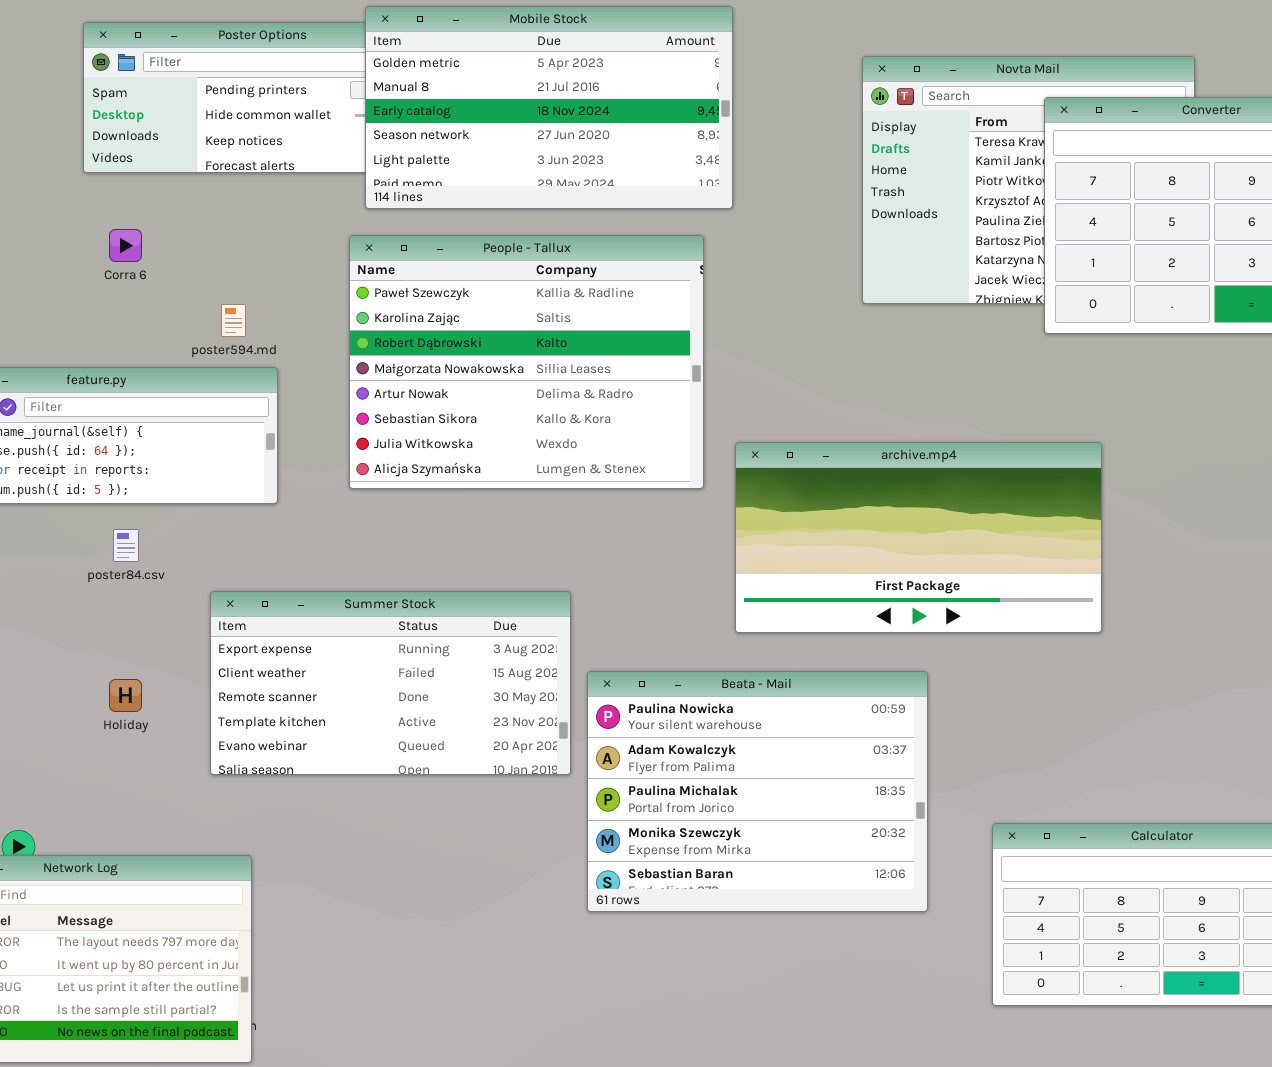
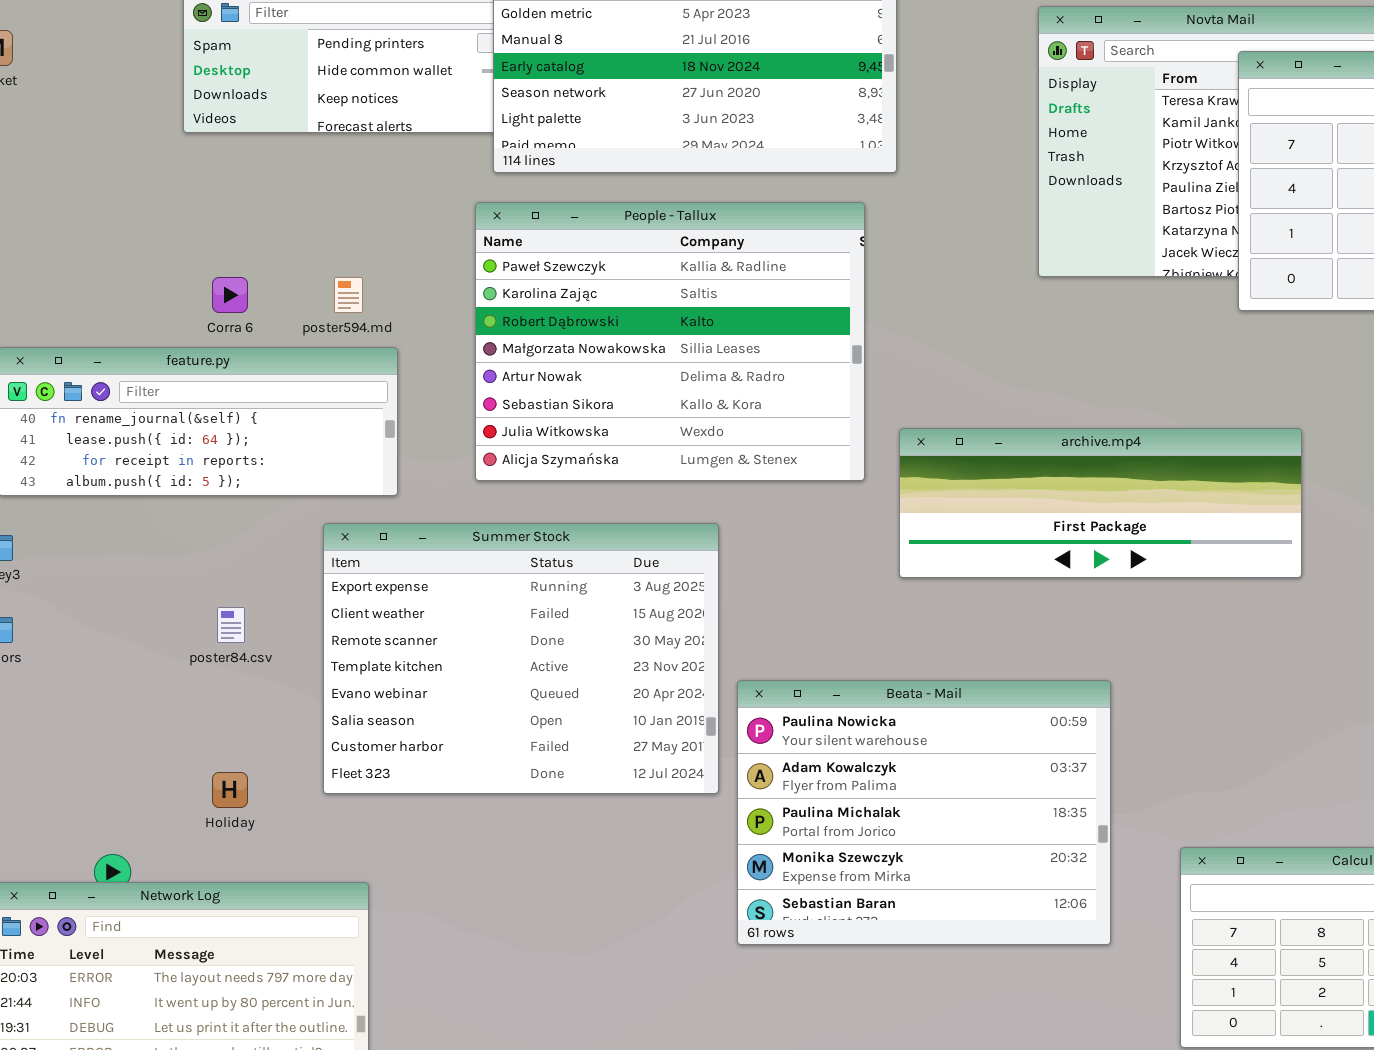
Corra 6: [109,229,142,262] -> [212,277,248,313], moved
archive.mp4: [735,442,1102,633] -> [899,428,1302,578], resized
poster84.csv: [113,529,139,562] -> [217,607,245,643], moved
Summer Stock: [210,591,571,775] -> [323,523,719,794], resized
Holiday: [109,679,142,712] -> [212,772,248,808], moved

